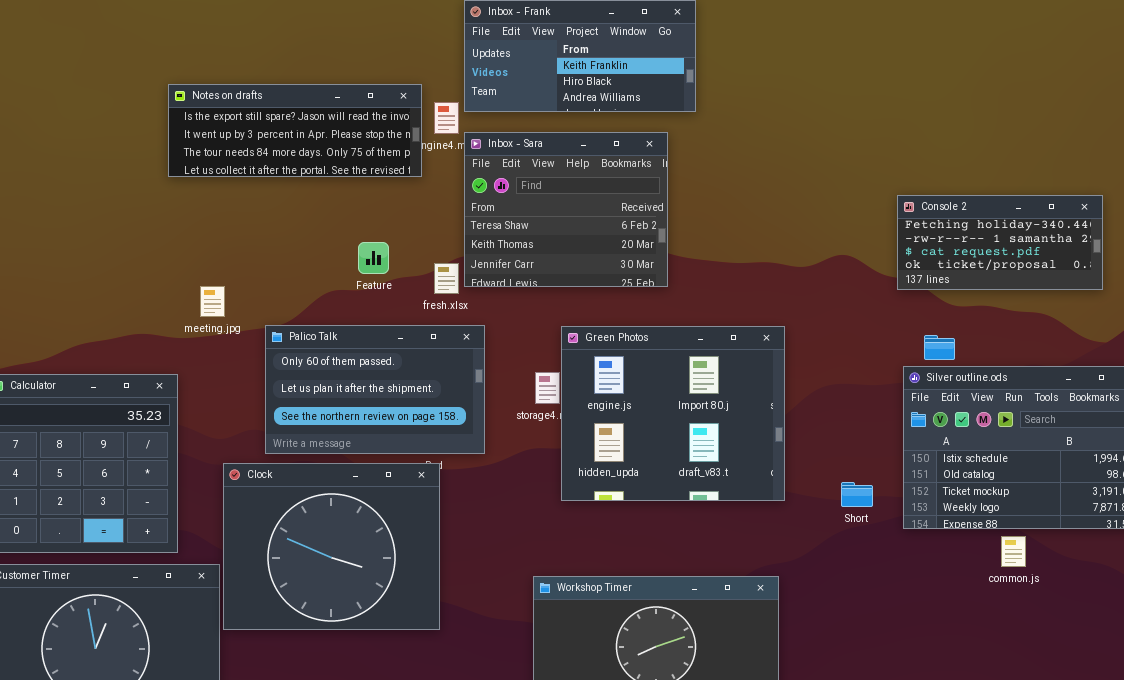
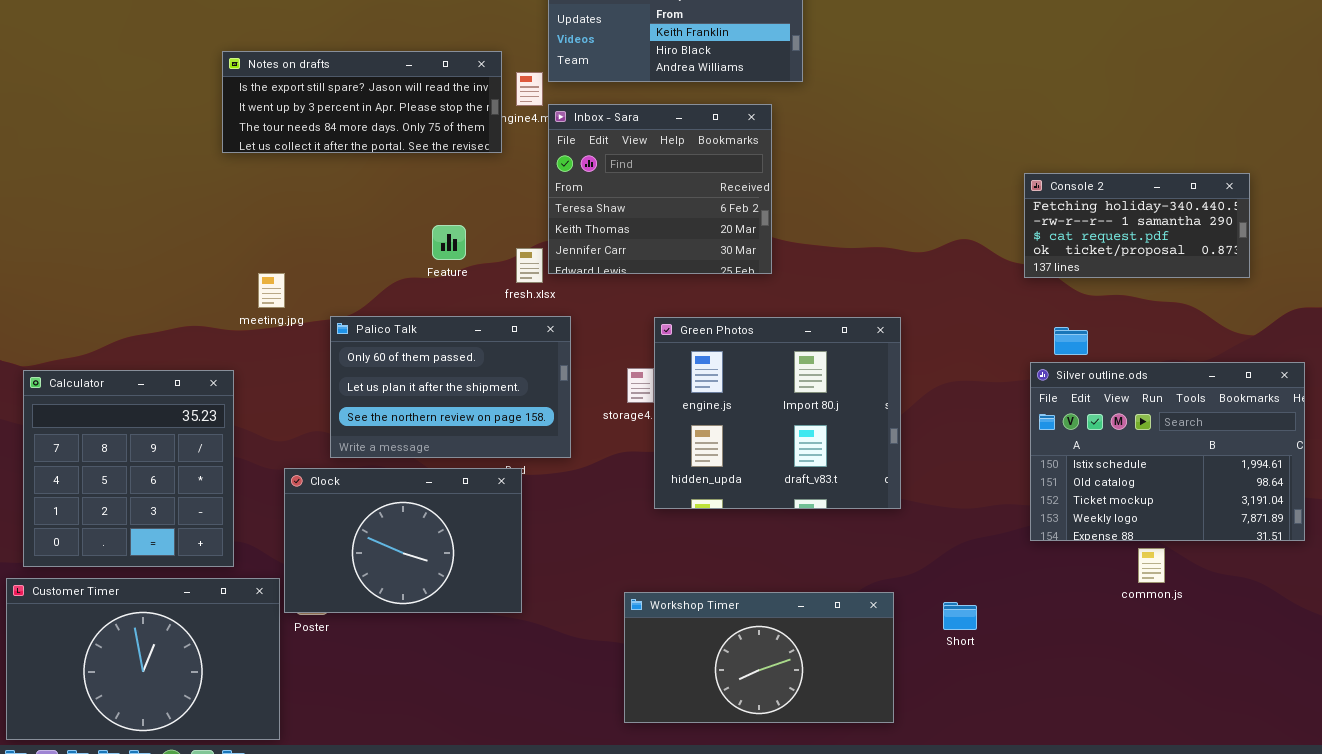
Clock: [223,463,440,630] -> [284,468,522,613], resized
Short: [841,482,873,507] -> [943,602,977,630], moved

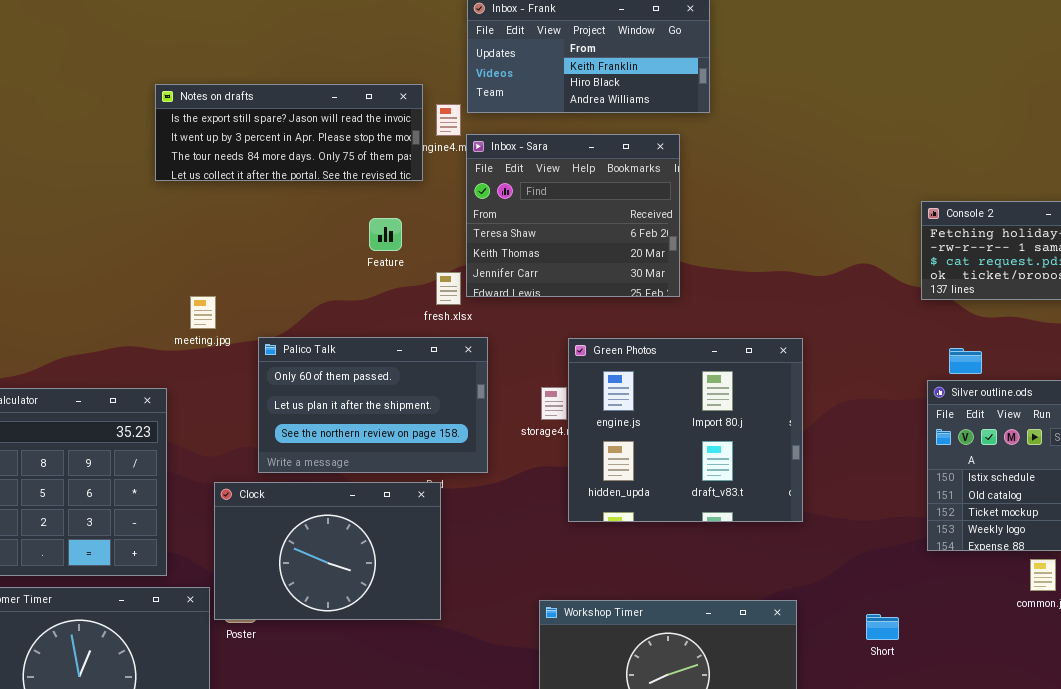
Feature: [432,225,466,260] -> [369,218,402,251], moved
Short: [943,602,977,630] -> [866,614,899,640], moved

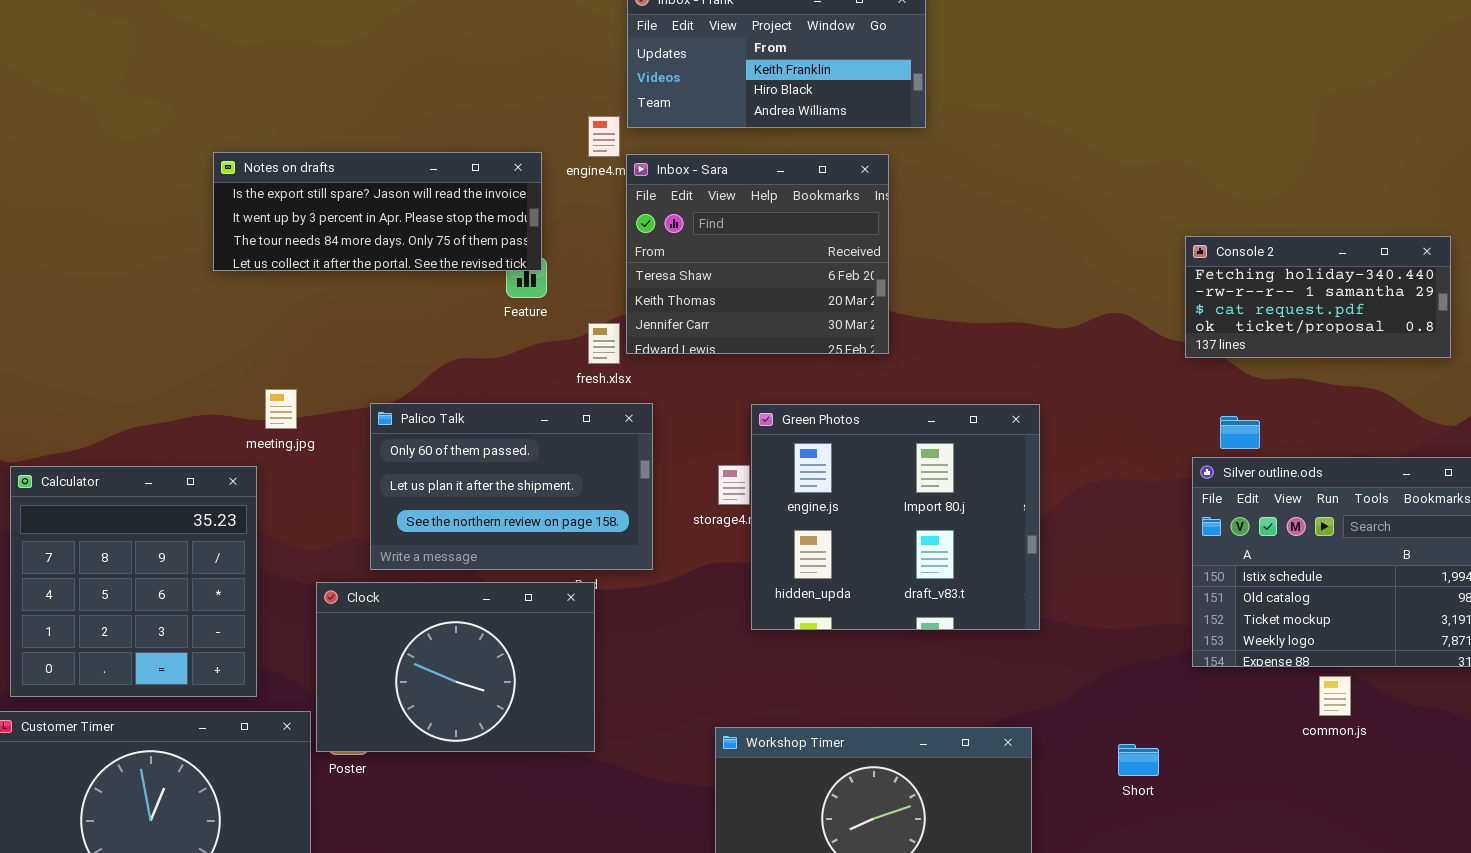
Notes on drafts: [155,84,423,181] -> [213,152,542,271], moved
meeting.jpg: [190,296,216,329] -> [265,389,297,429], moved

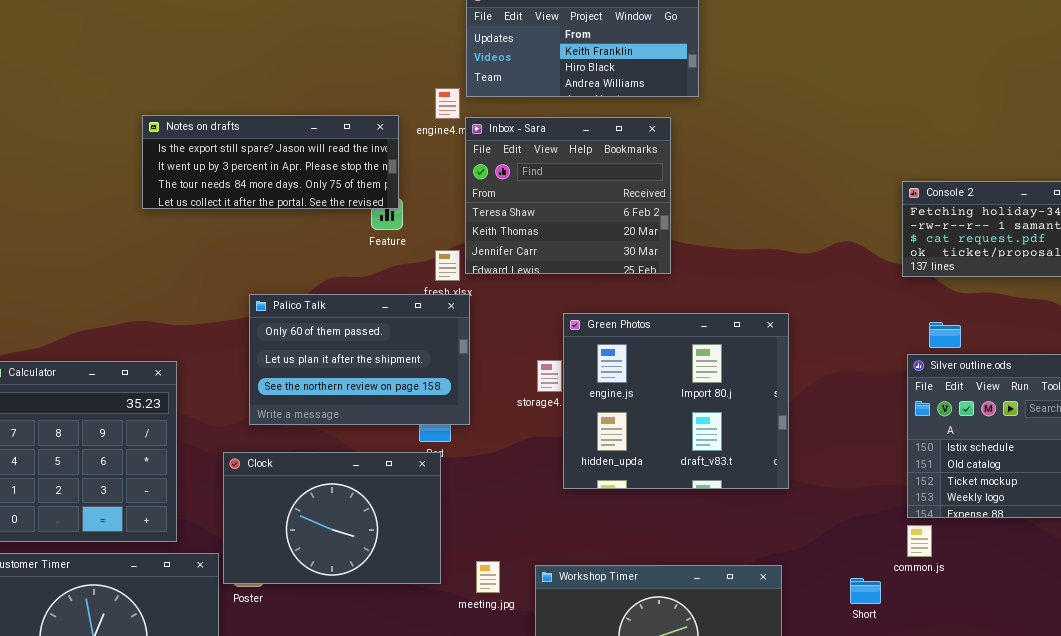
meeting.jpg: [265,389,297,429] -> [476,561,500,593], moved
Palico Talk: [370,403,653,570] -> [249,294,470,425], moved
common.js: [1319,676,1351,716] -> [907,525,932,557], moved

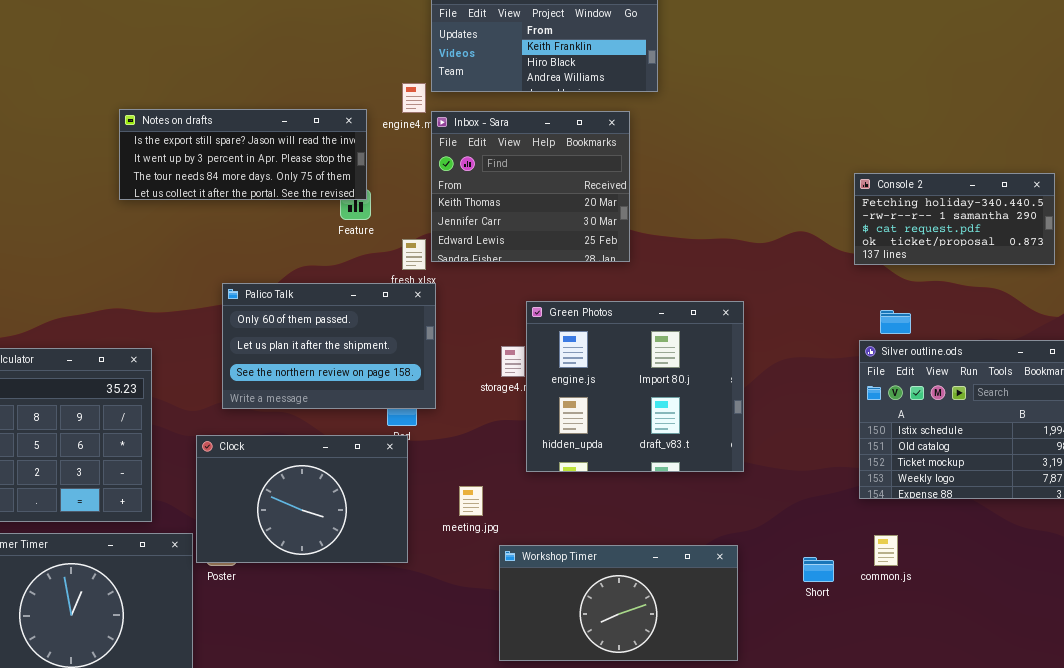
Inbox - Sara: [465,117,671,274] -> [431,111,630,262], scrolled down 1 row
common.js: [907,525,932,557] -> [874,535,898,566], moved
meeting.jpg: [476,561,500,593] -> [459,486,483,516], moved

